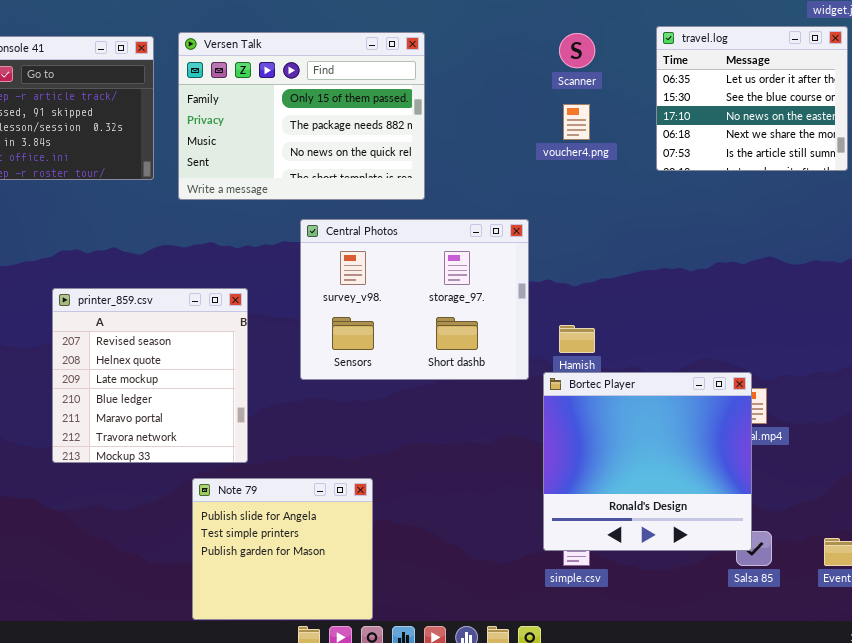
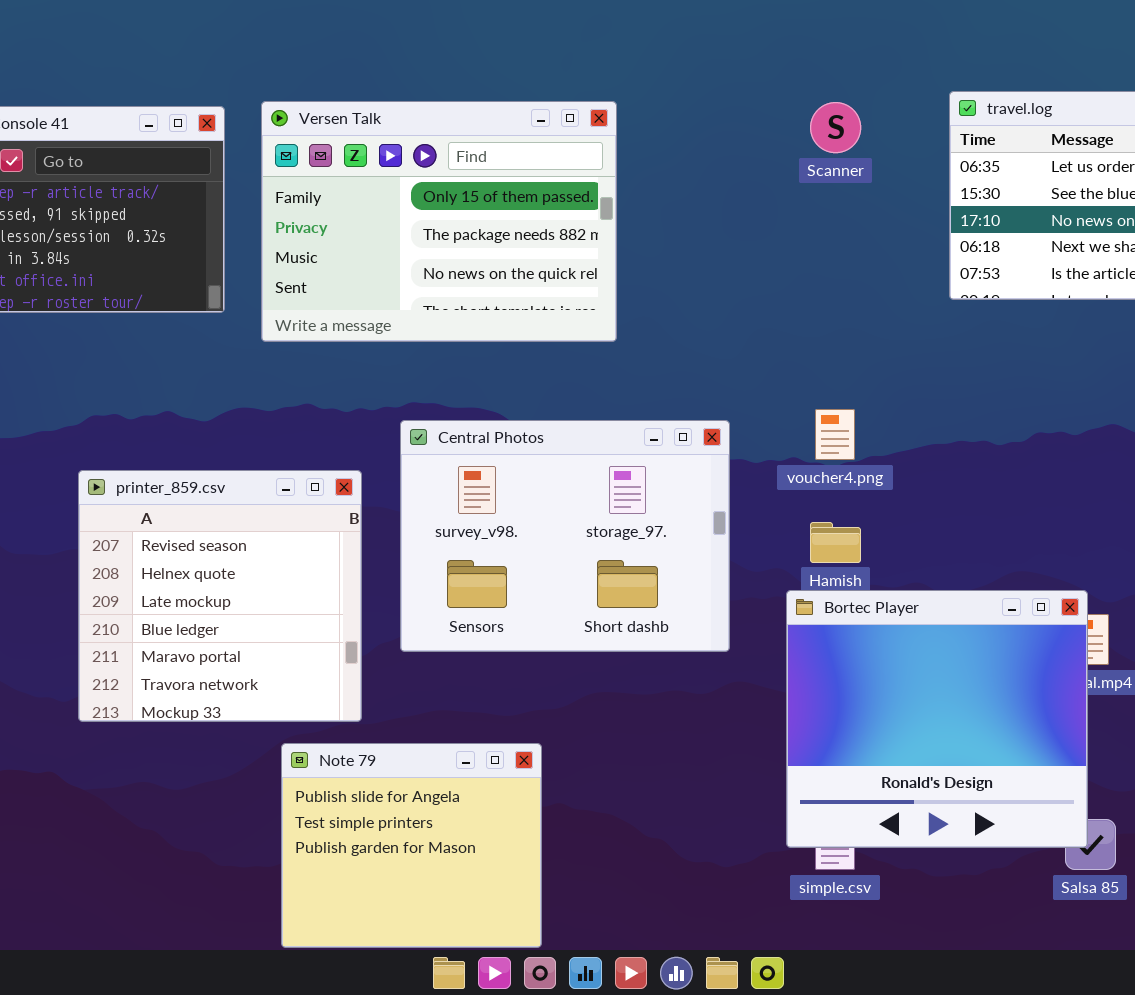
voucher4.png: [563,104,590,140] -> [815,409,855,460], moved
Central Photos: [300,219,529,380] -> [400,420,730,652], moved

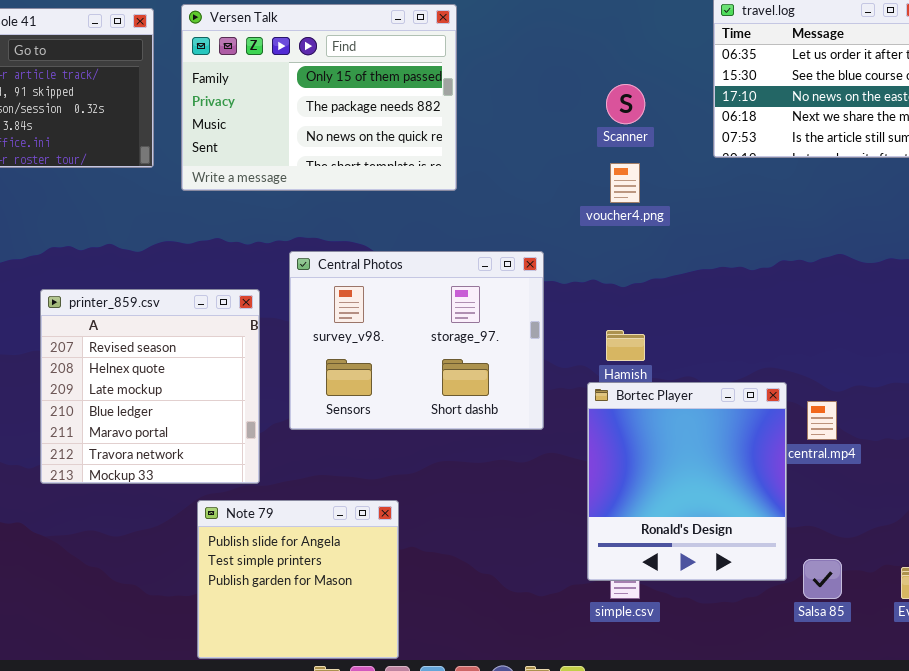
Scanner: [810,102,861,153] -> [606,84,645,124], moved
voucher4.png: [815,409,855,460] -> [610,163,640,203], moved
Bortec Player: [786,590,1088,848] -> [587,382,787,581], resized

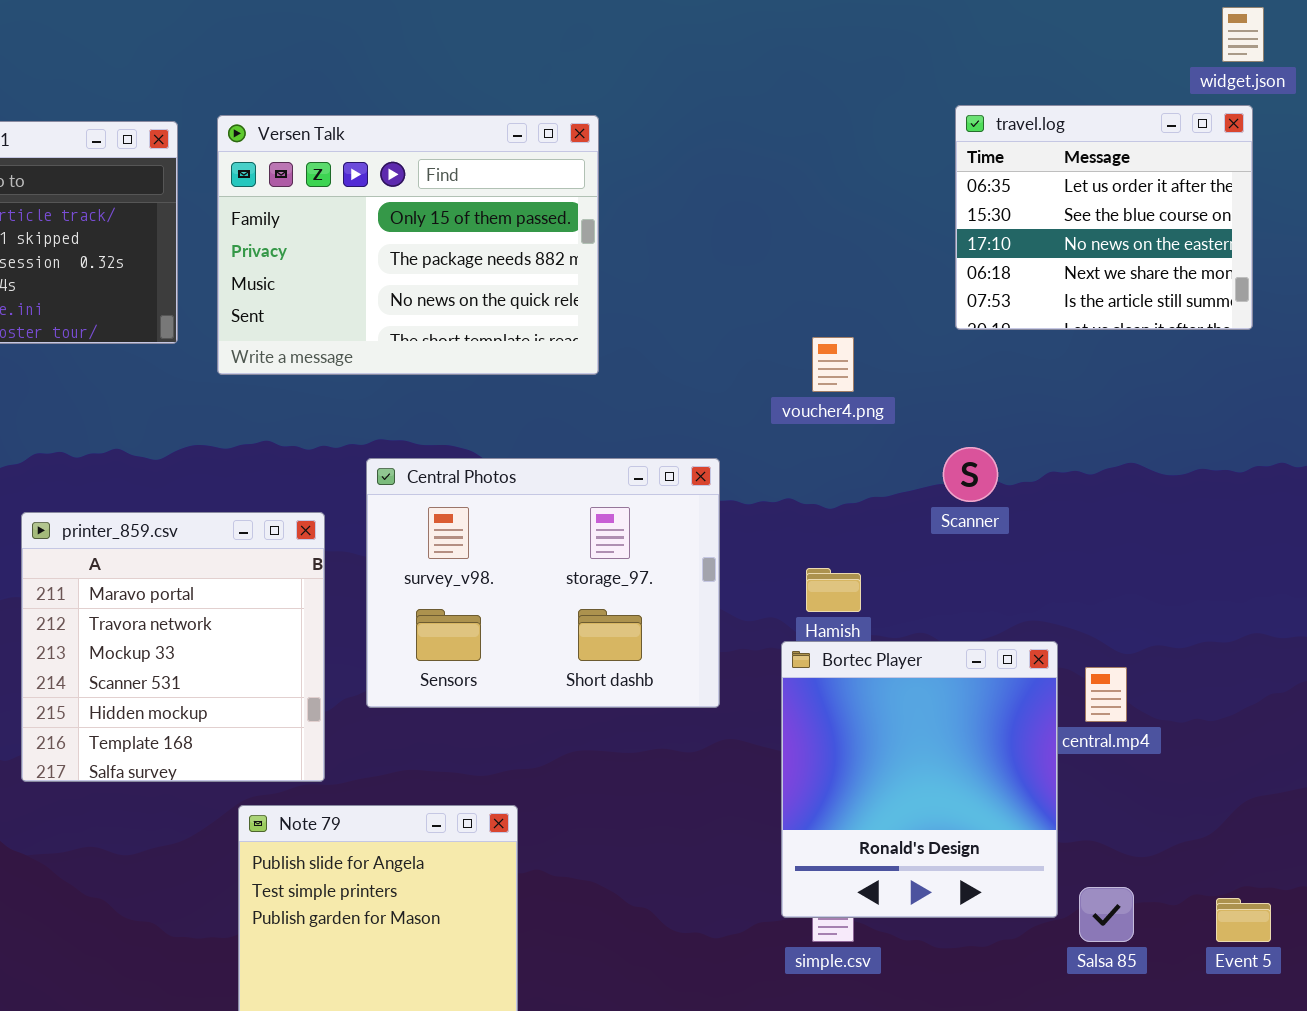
Scanner: [606,84,645,124] -> [943,447,998,502], moved
printer_859.csv: [40,289,260,484] -> [21,512,325,782], scrolled down 4 rows

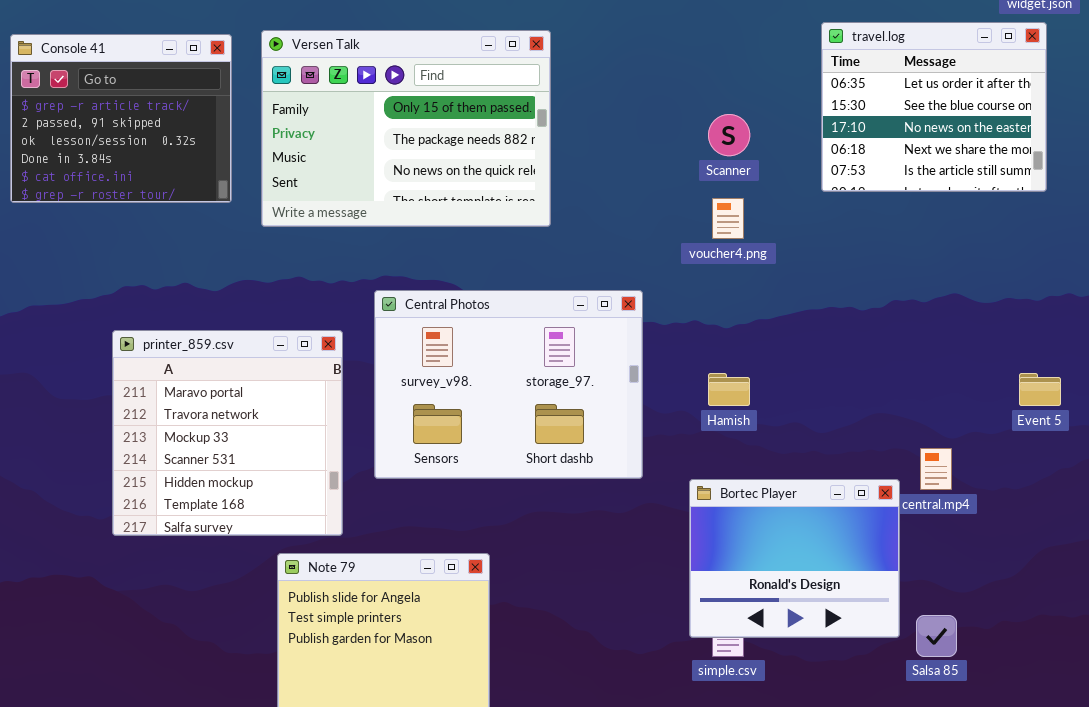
Scanner: [943,447,998,502] -> [708,114,750,156], moved
Bortec Player: [781,641,1058,918] -> [689,479,900,638], resized
Event 5: [1216,898,1271,942] -> [1019,373,1061,406], moved

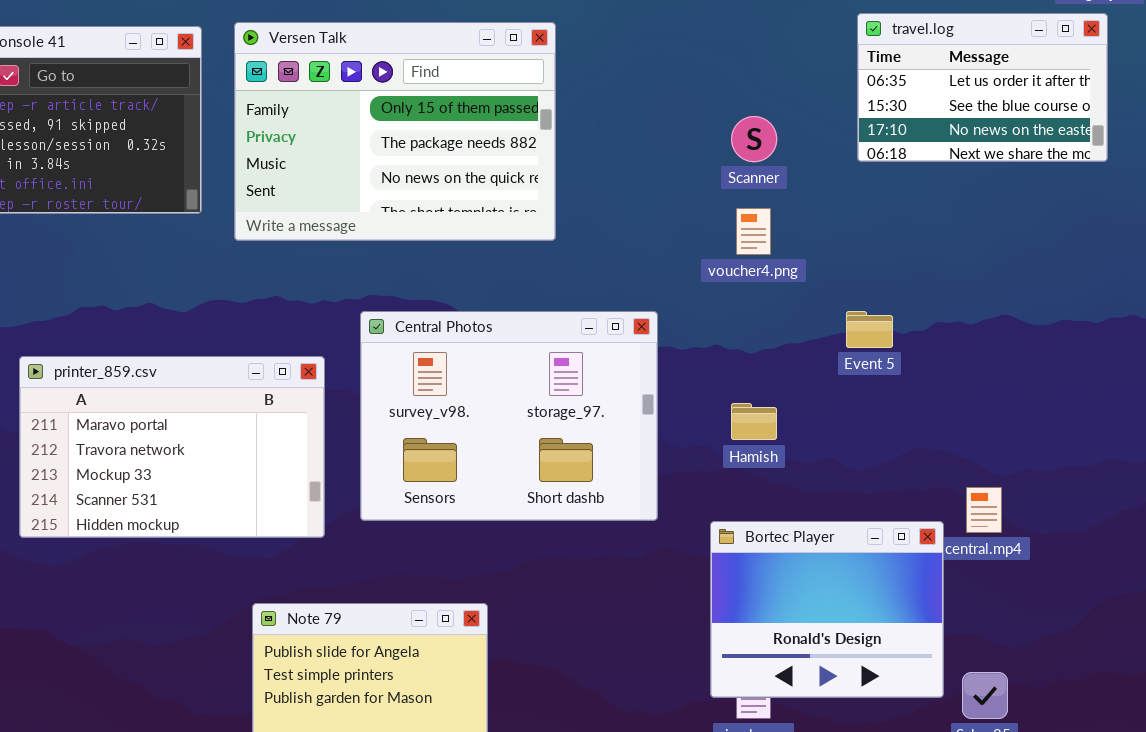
travel.log: [821,22,1047,192] -> [857,13,1108,162], resized
printer_859.csv: [112,330,343,536] -> [19,356,325,538], resized
Event 5: [1019,373,1061,406] -> [846,311,893,348], moved

